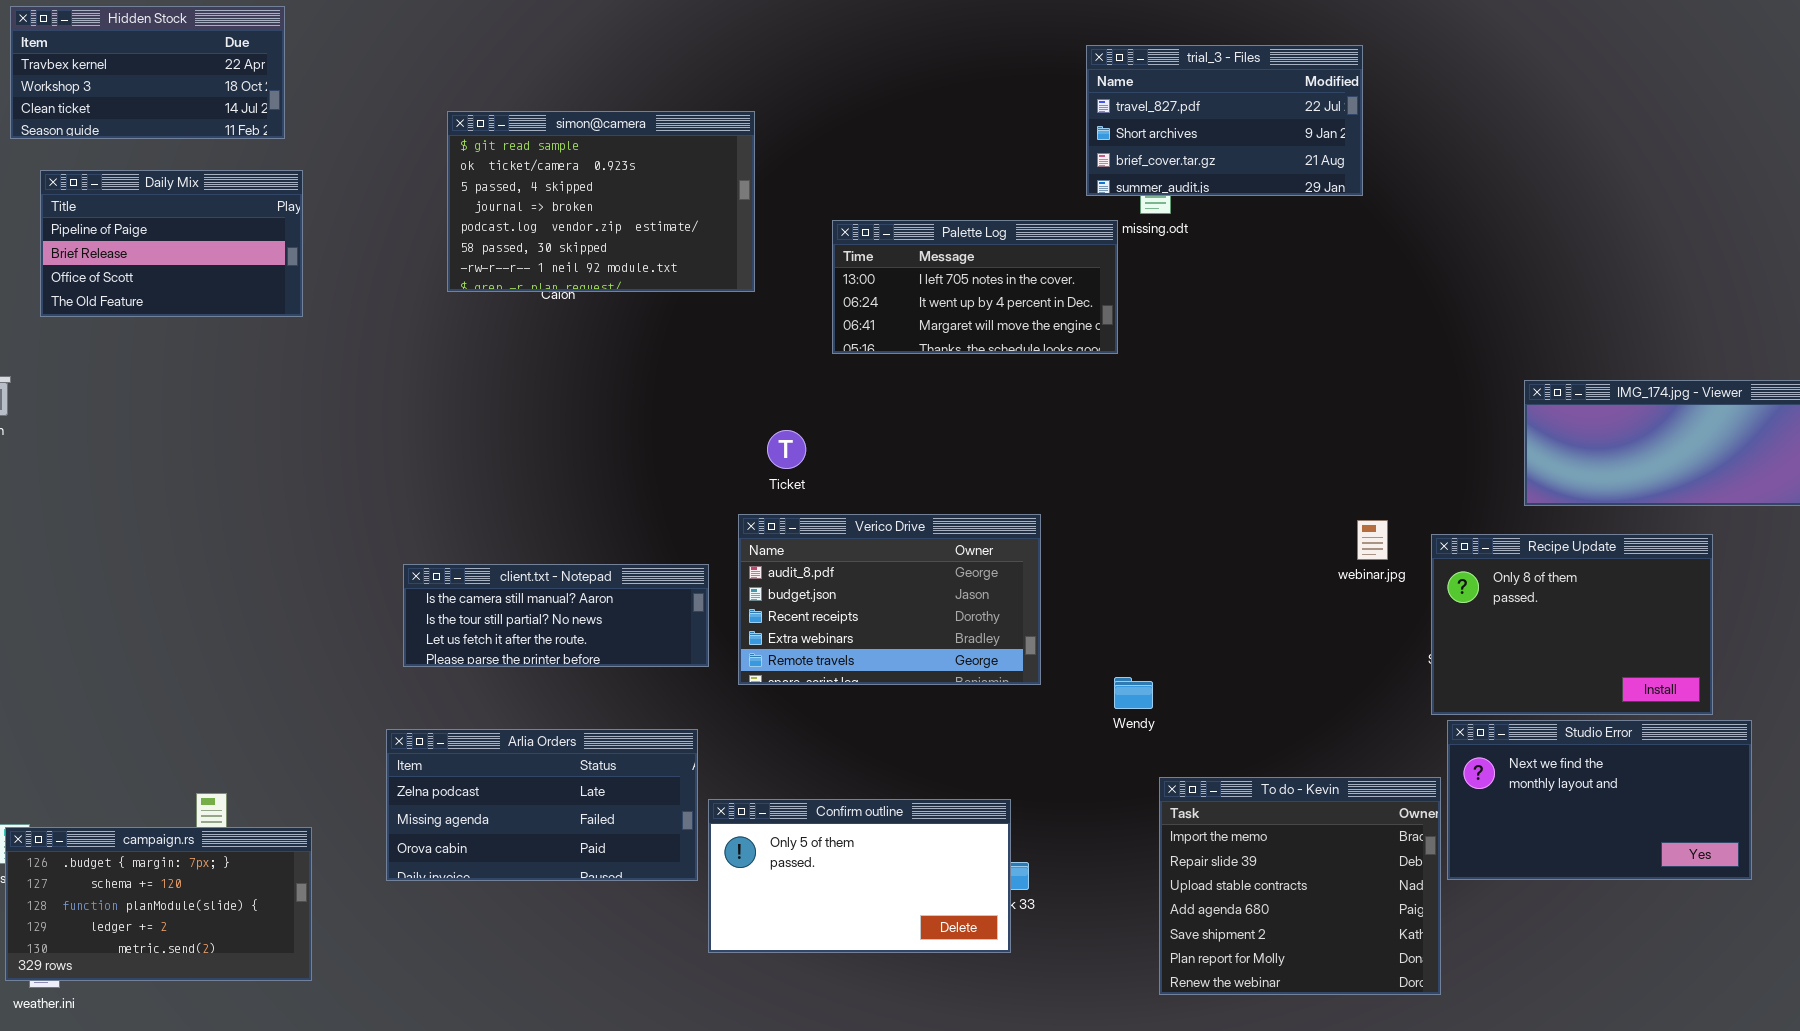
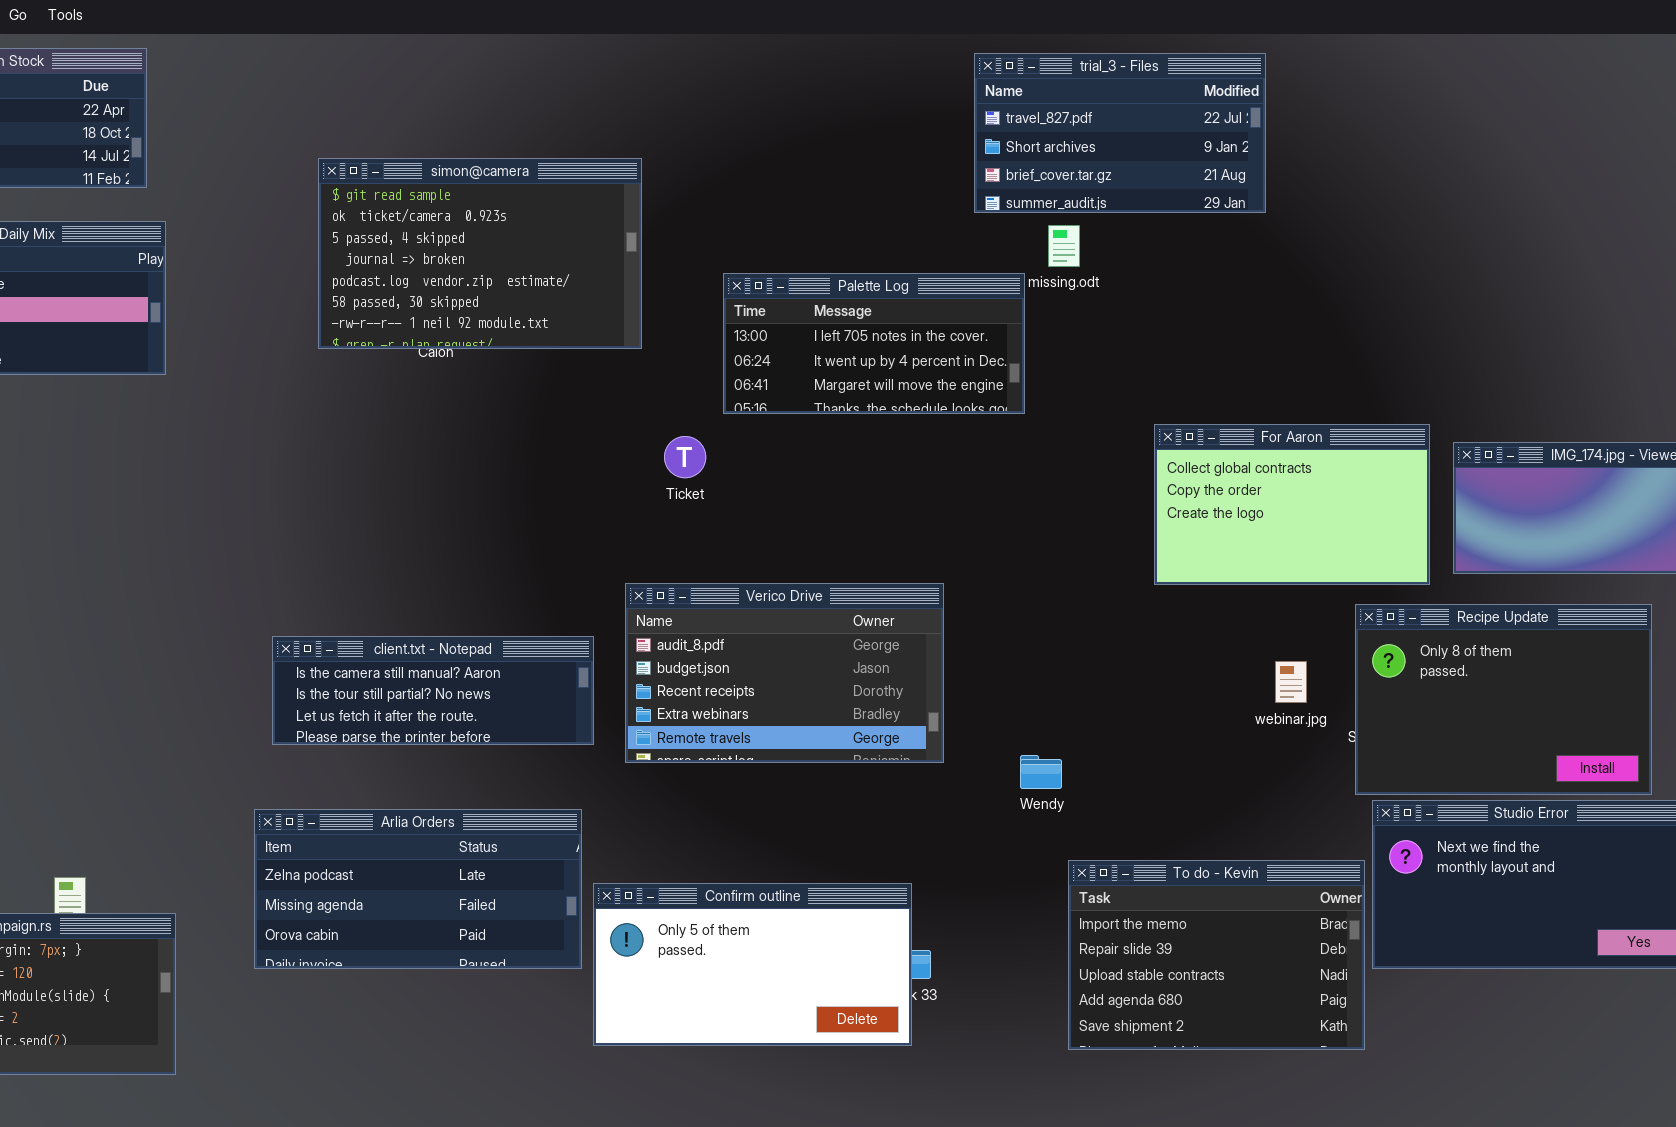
trial_3 - Files: [1086,45,1363,196] -> [974,53,1266,213], moved
For Aaron: none -> [1154,424,1430,585], opened
Ticket: [767,430,806,469] -> [664,436,706,478], moved
webinar.jpg: [1357,520,1388,560] -> [1275,661,1307,703], moved
To do - Kevin: [1159,777,1441,995] -> [1068,860,1365,1050], resized

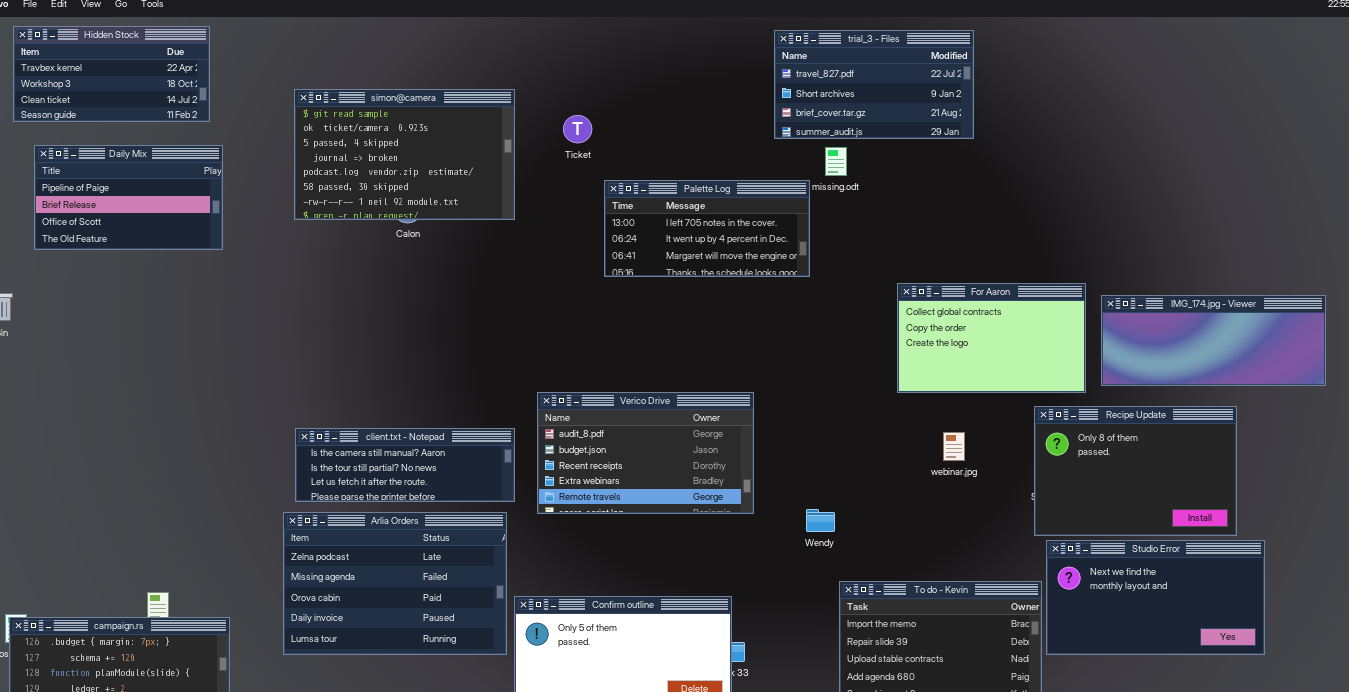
simon@camera: [318,158,642,349] -> [294,89,515,220], moved
Ticket: [664,436,706,478] -> [563,115,592,143], moved
webinar.jpg: [1275,661,1307,703] -> [943,432,965,461], moved
Arlia Orders: [254,809,582,969] -> [283,512,507,655], resized

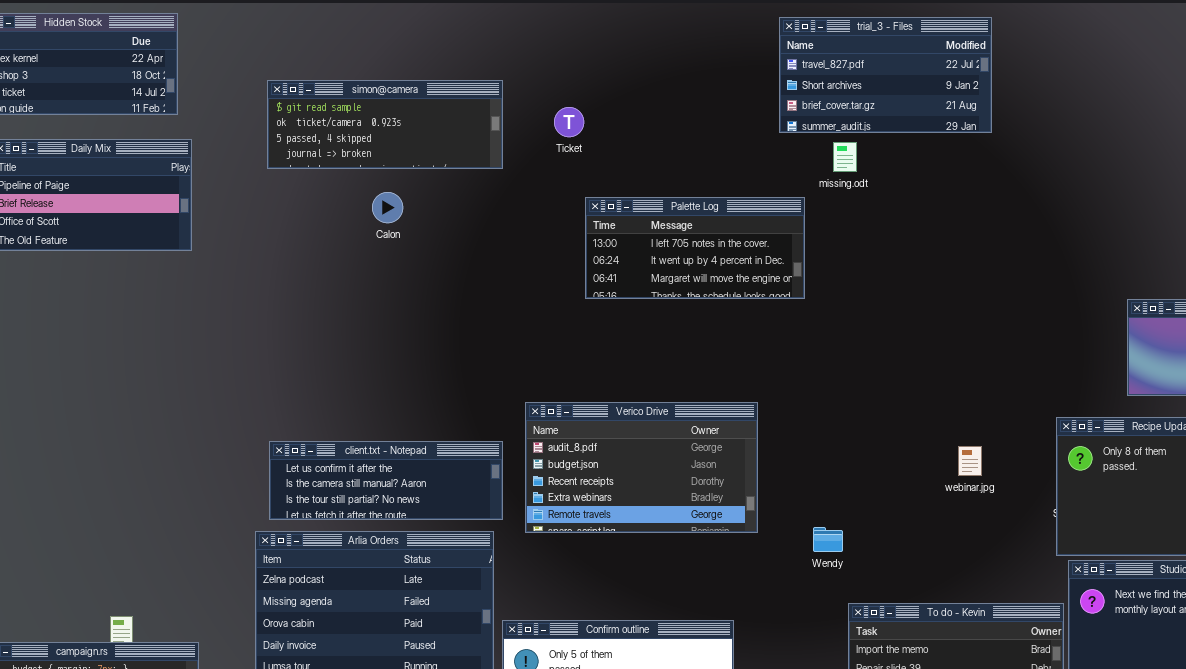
simon@camera: [294,89,515,220] -> [267,80,503,169], resized
Palette Log: [604,180,810,277] -> [585,197,805,299], moved
For Aaron: [897,283,1086,393] -> none, closed
client.txt - Notepad: [295,428,515,502] -> [269,441,503,520], scrolled up 1 row

